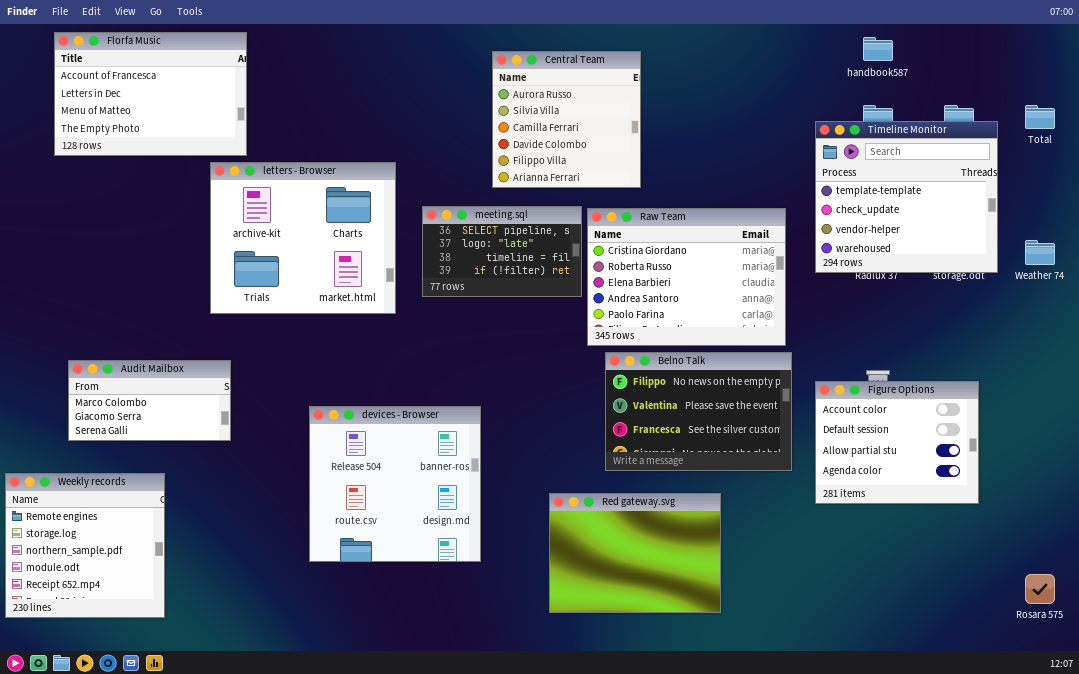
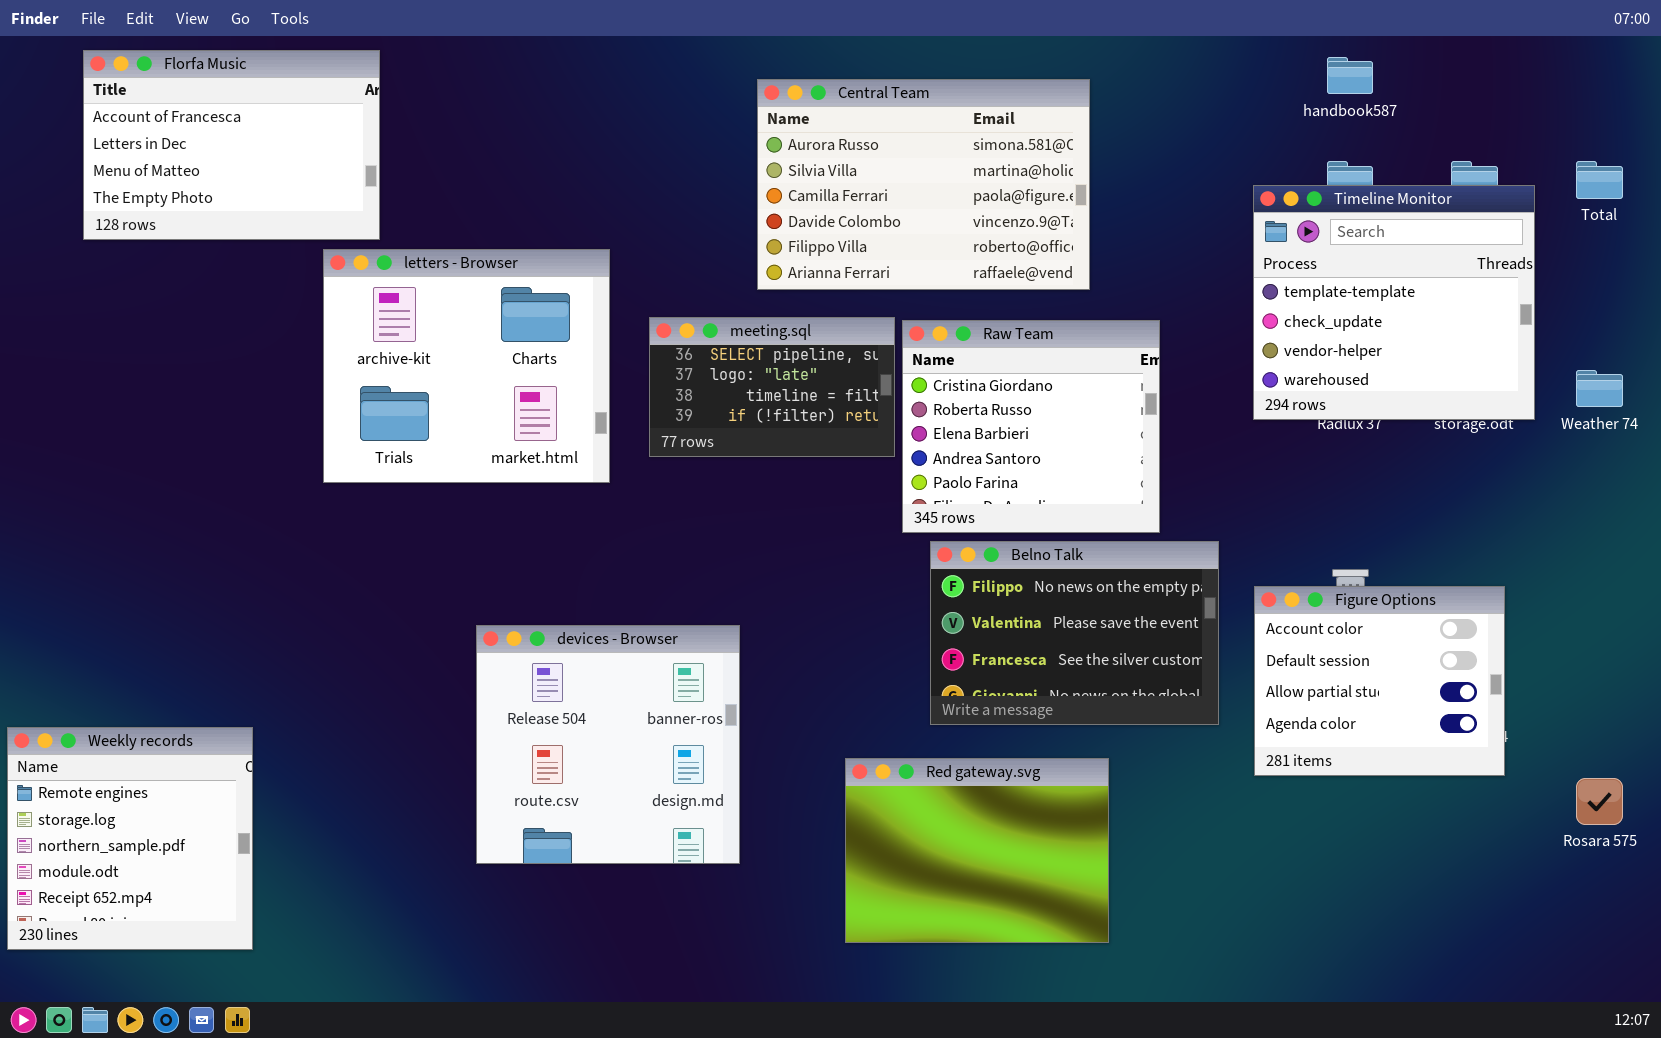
Central Team: [492,51,641,188] -> [757,79,1090,290], resized
Raw Team: [587,208,786,346] -> [902,320,1160,533], resized
Audit Mailbox: [68,360,231,441] -> none, closed
Rosara 575: [1025,574,1055,604] -> [1576,778,1623,825], moved

